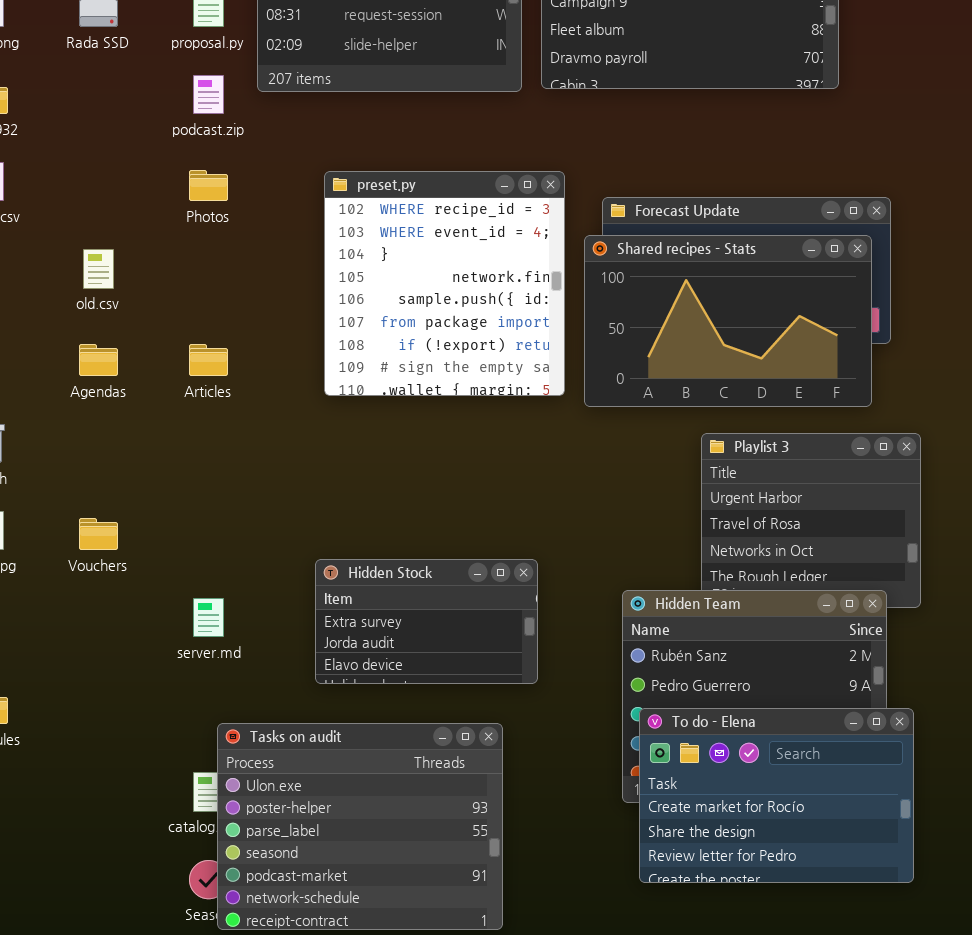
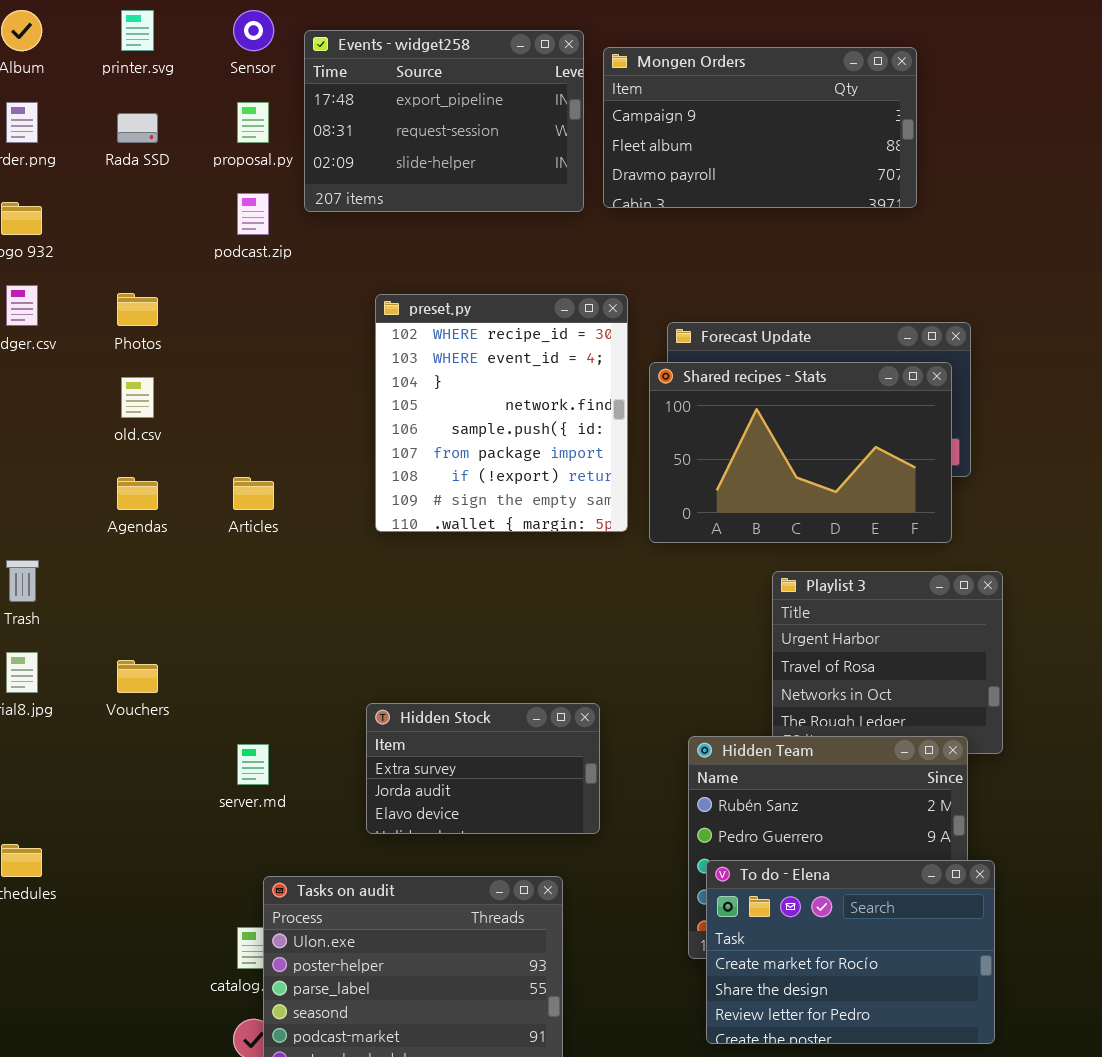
Photos: [189,170,228,201] -> [117,293,158,326], moved

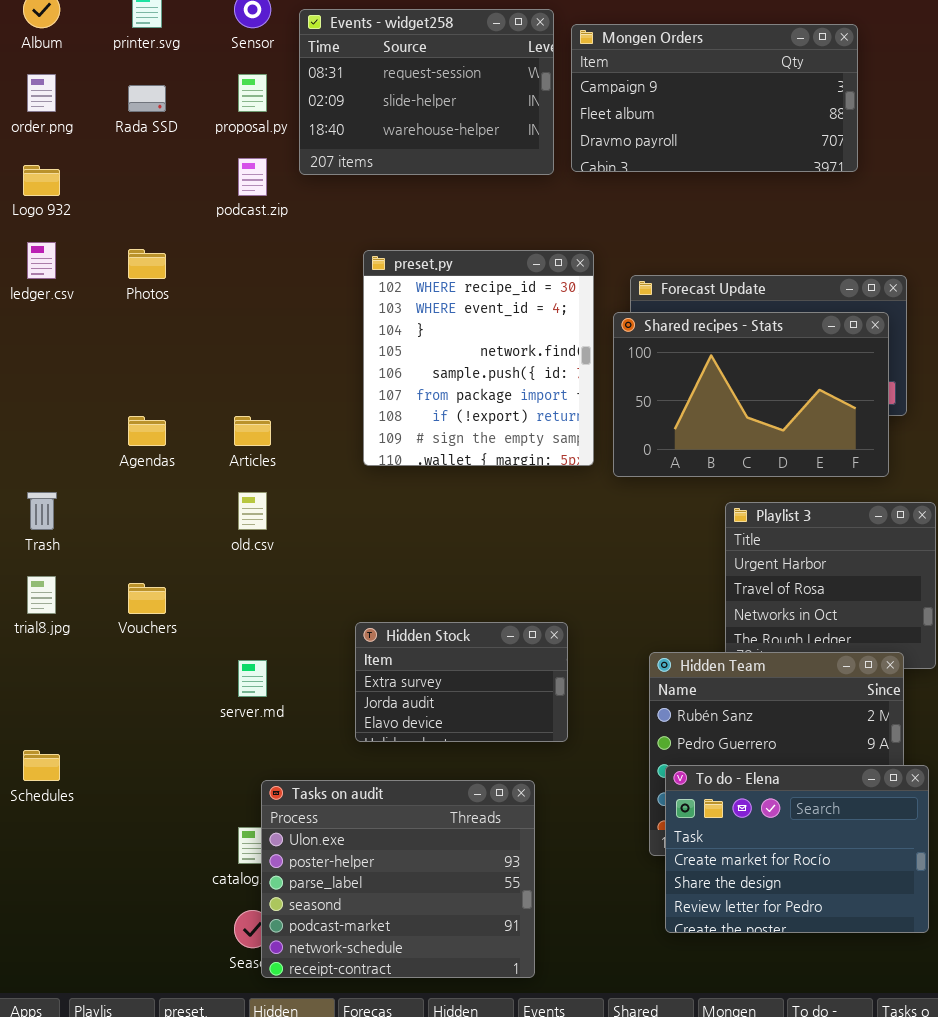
Events - widget258: [304,30,584,212] -> [299,9,554,175], scrolled down 1 row
old.csv: [121,377,154,418] -> [238,492,267,530], moved

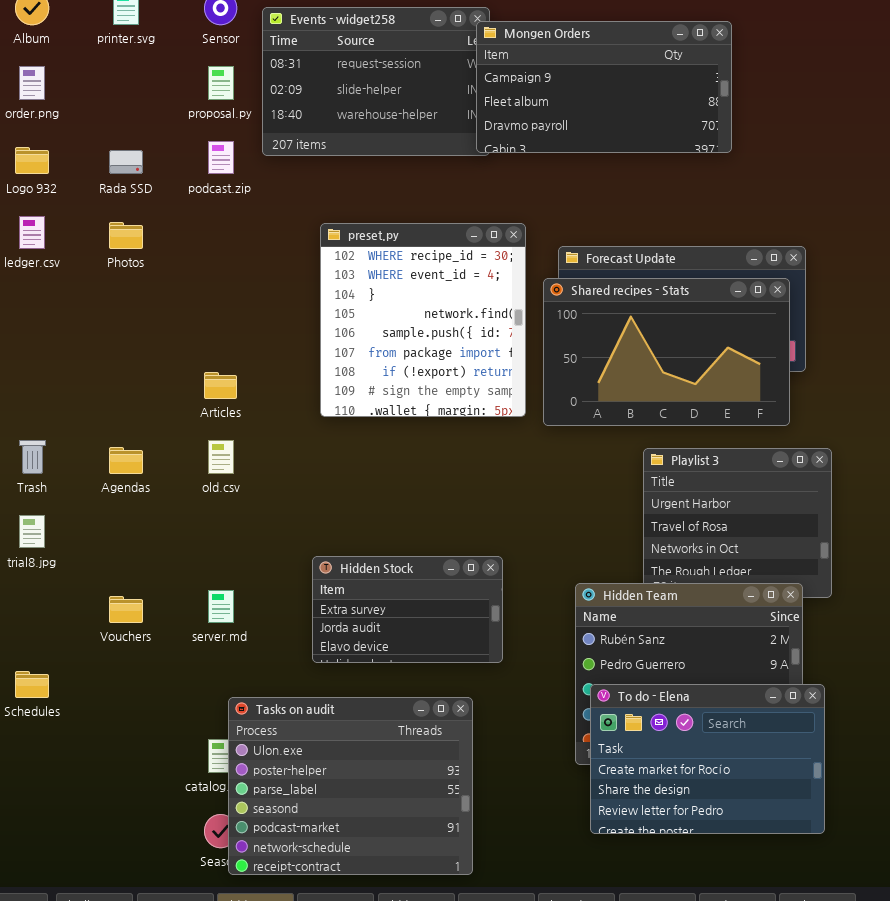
Mongen Orders: [571,24,858,172] -> [476,21,732,153], moved
Rada SSD: [128,85,166,112] -> [109,150,143,174], moved
Agendas: [128,416,166,446] -> [109,447,143,474], moved
Vouchers: [128,583,166,614] -> [109,596,143,623], moved

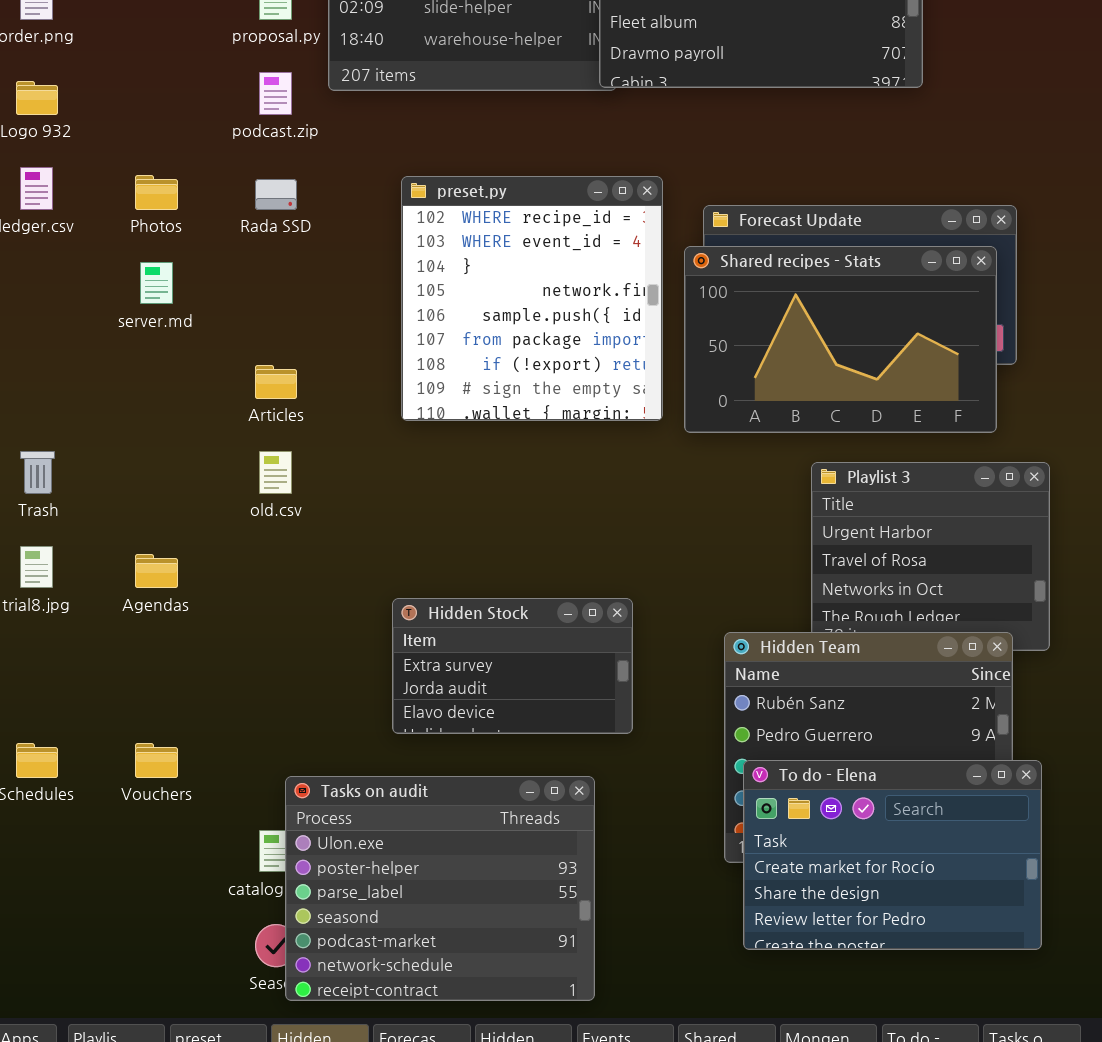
Rada SSD: [109,150,143,174] -> [255,179,297,210], moved
Agendas: [109,447,143,474] -> [135,554,178,588], moved
server.md: [208,590,234,623] -> [140,262,173,304], moved
Vouchers: [109,596,143,623] -> [135,743,178,778], moved

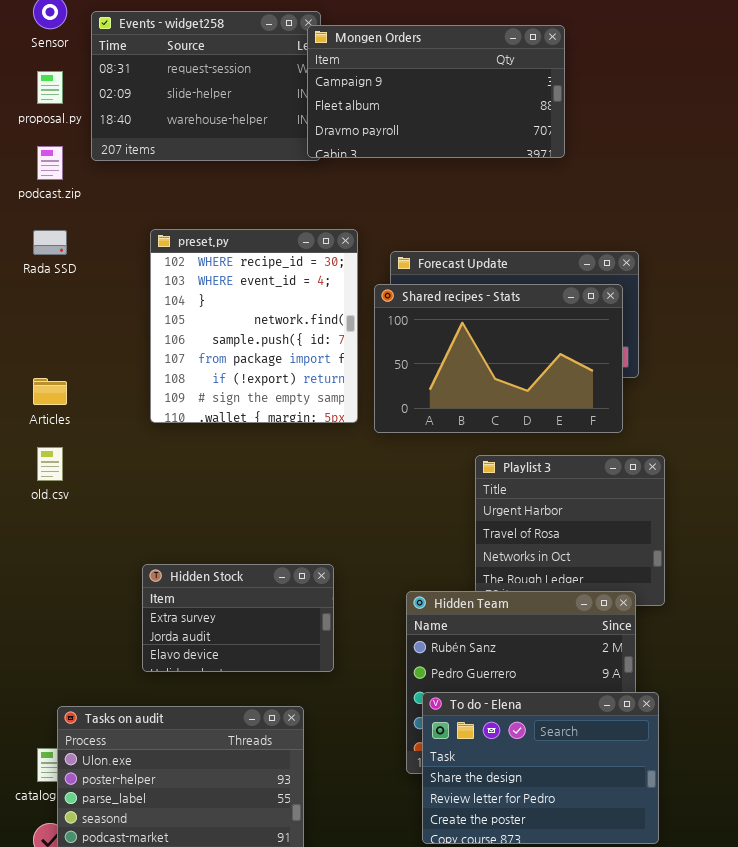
To do - Elena: [743,760,1042,950] -> [422,692,659,844], scrolled down 1 row

